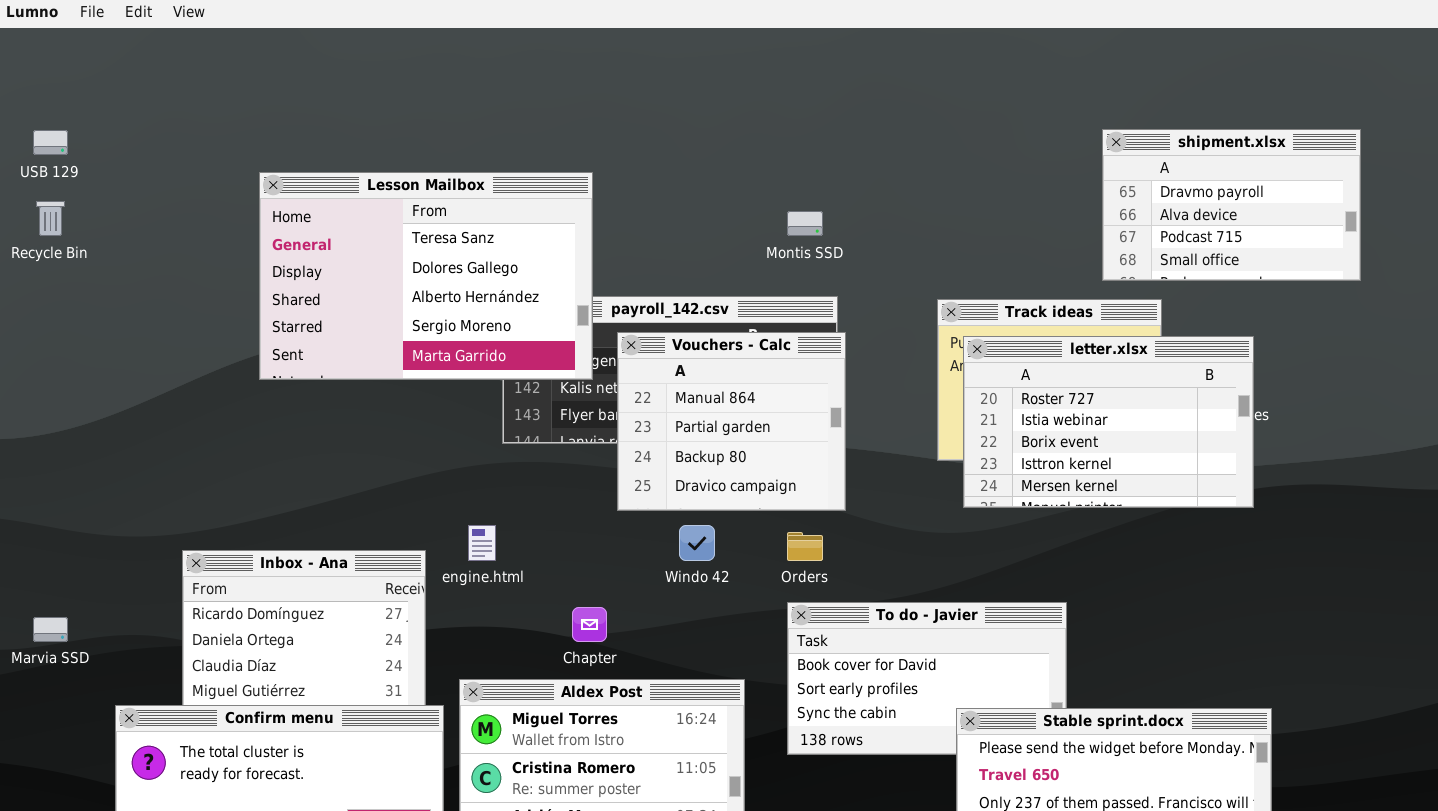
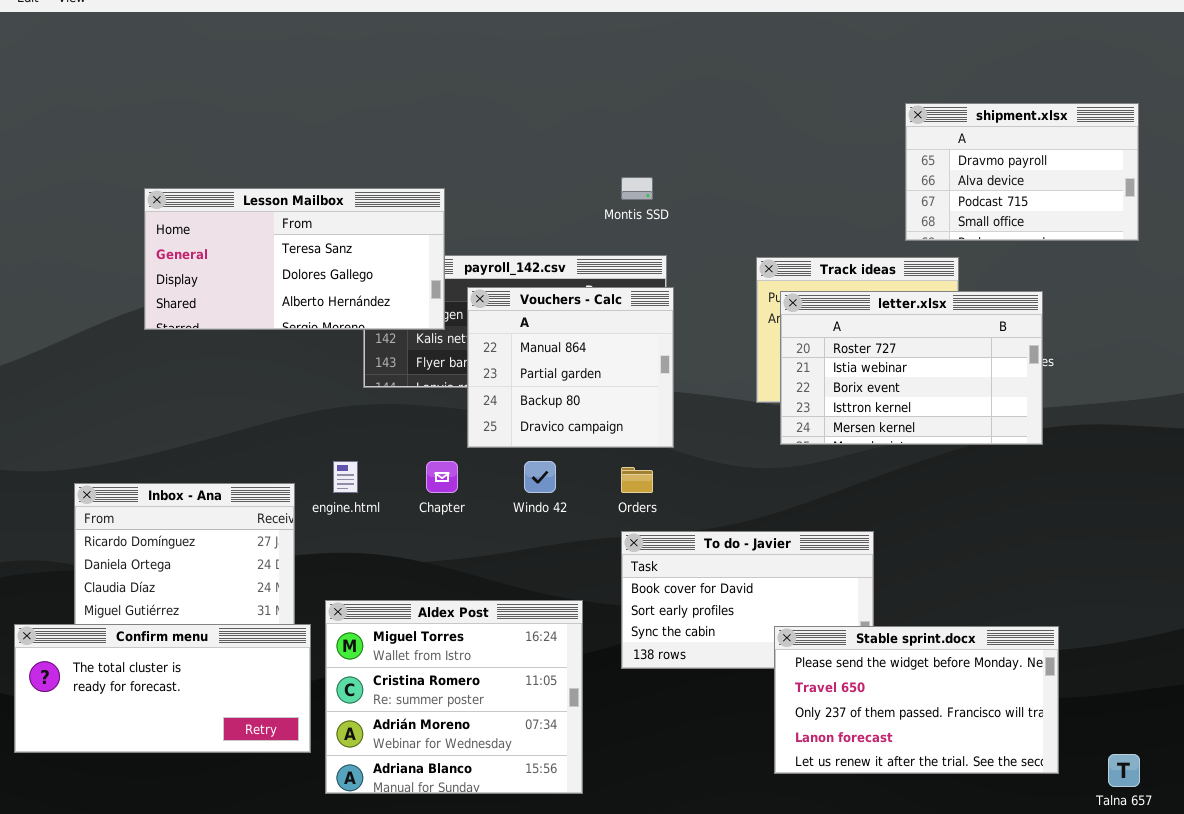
Lesson Mailbox: [259,172,593,380] -> [144,188,445,330], resized
Chapter: [572,607,607,642] -> [426,461,458,493], moved

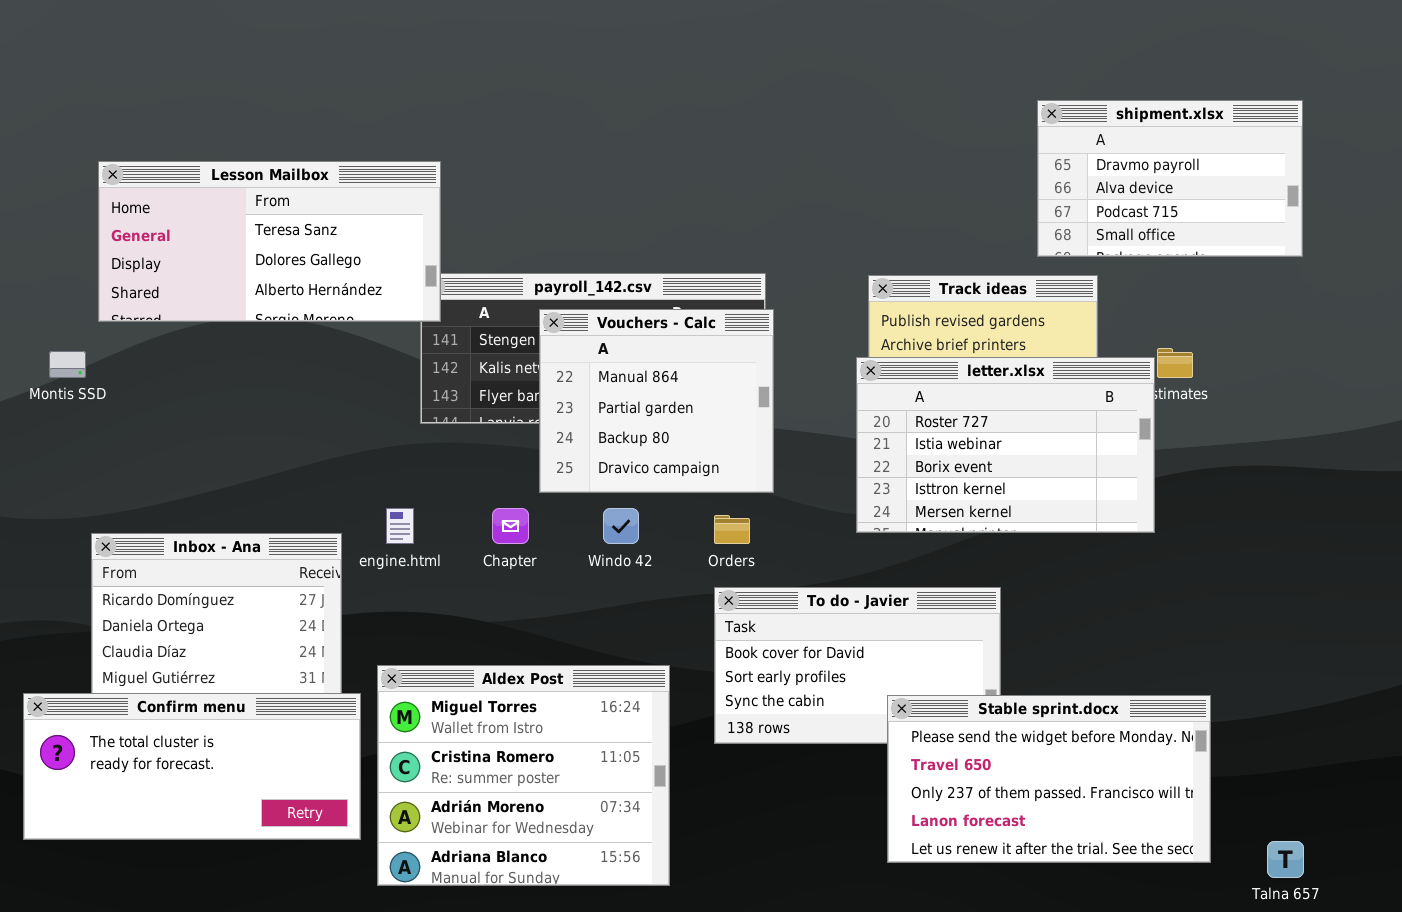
Montis SSD: [621,177,653,200] -> [49,351,86,378], moved
Lesson Mailbox: [144,188,445,330] -> [98,161,441,322], moved
letter.xlsx: [780,291,1043,445] -> [856,357,1155,533], moved

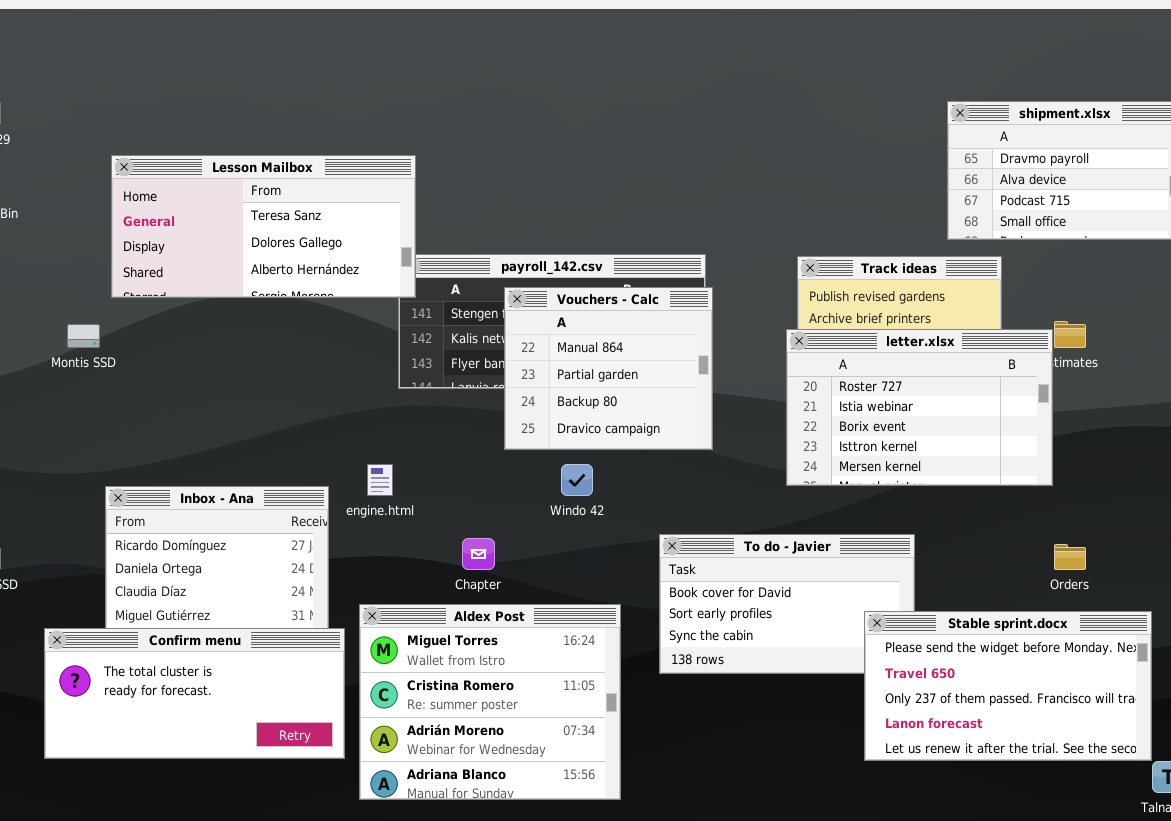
Chapter: [492,508,529,544] -> [462,538,495,570], moved
Orders: [714,515,750,544] -> [1054,544,1086,570], moved
Stable sprint.docx: [887,695,1211,863] -> [864,611,1152,761], moved

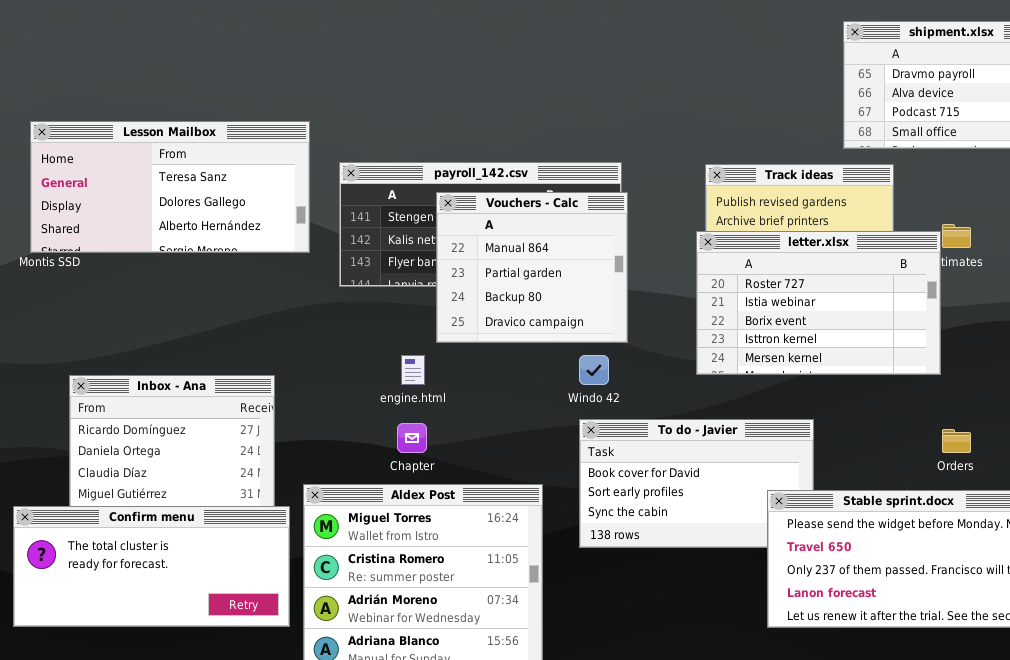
Lesson Mailbox: [111,155,416,298] -> [30,121,310,253], moved
engine.html: [367,464,393,496] -> [401,355,425,385], moved
Windo 42: [561,464,593,496] -> [579,355,609,385], moved

